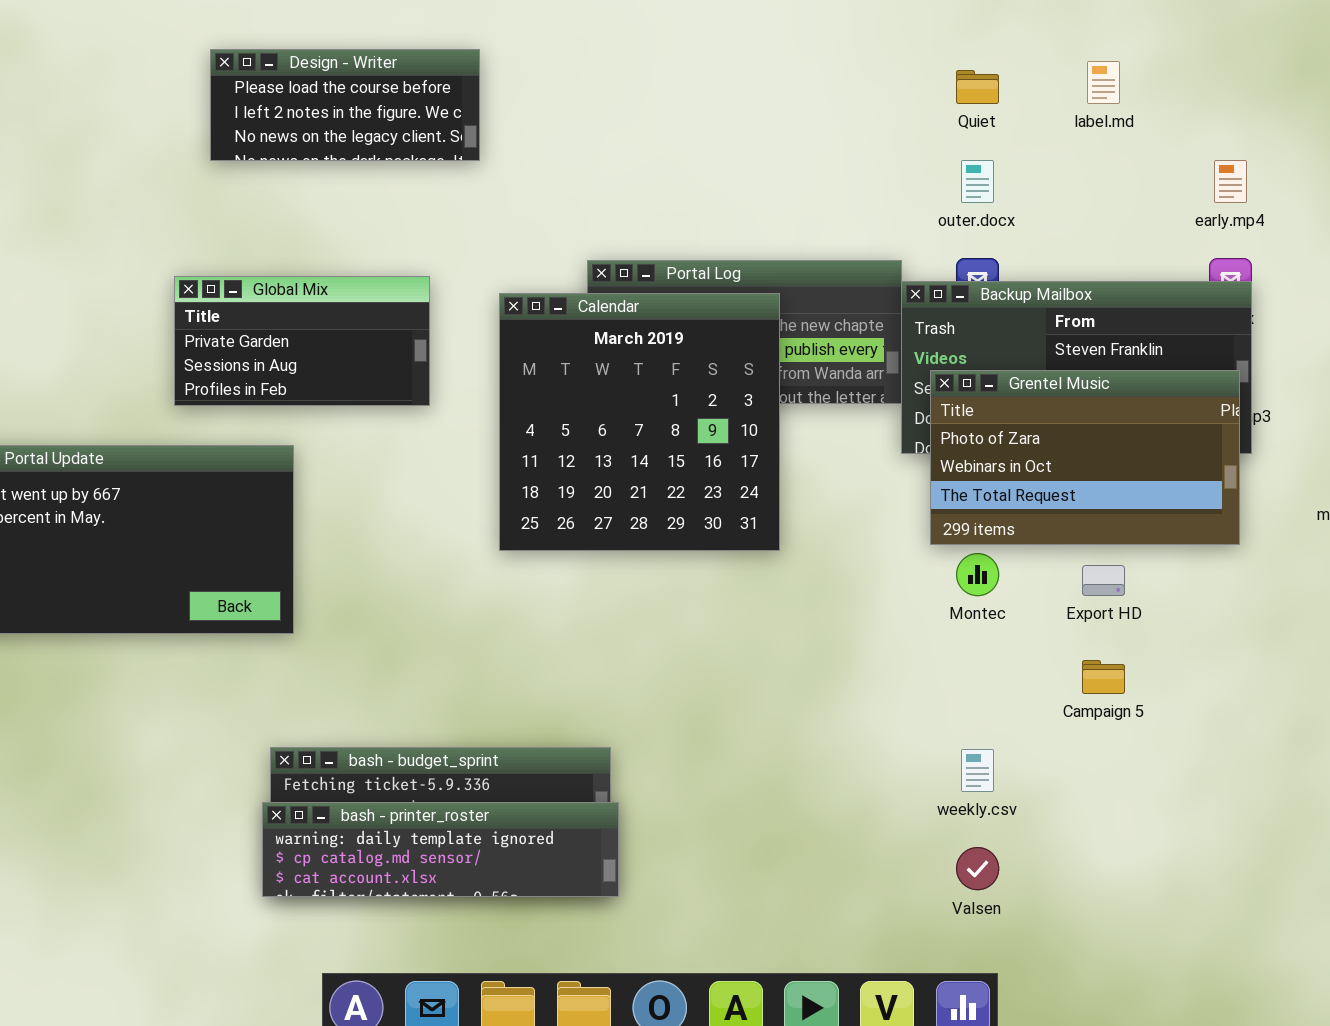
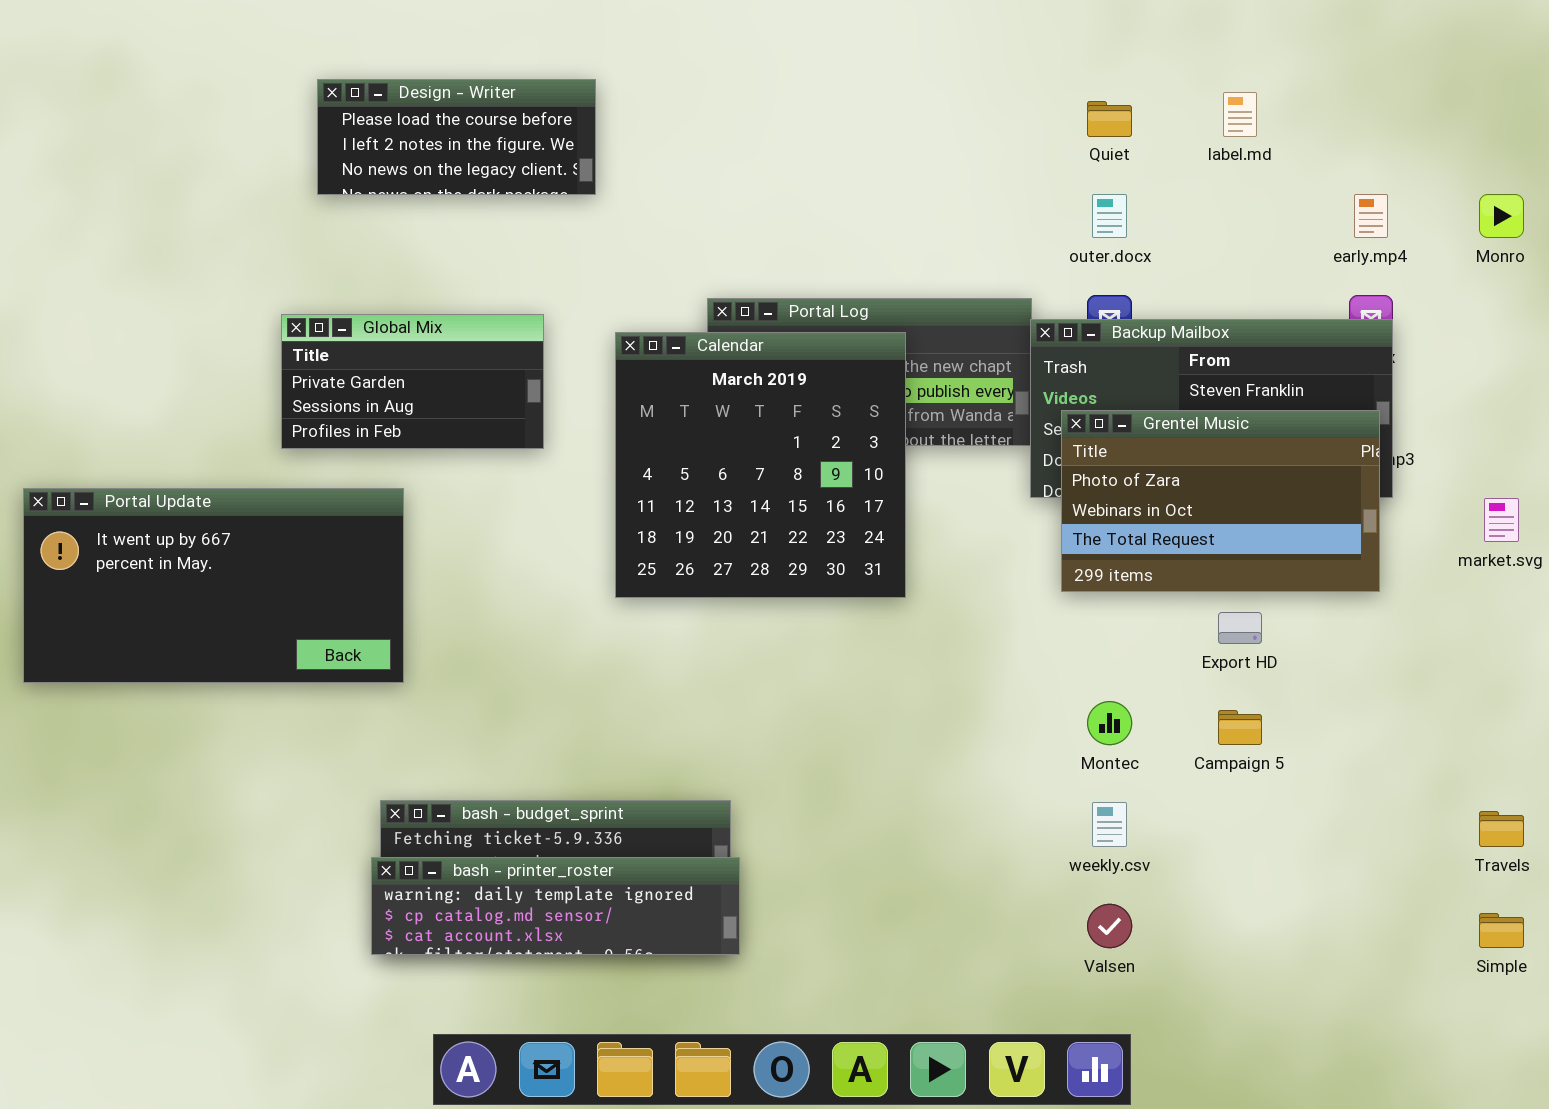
Montec: [956,553,999,596] -> [1087,701,1132,745], moved

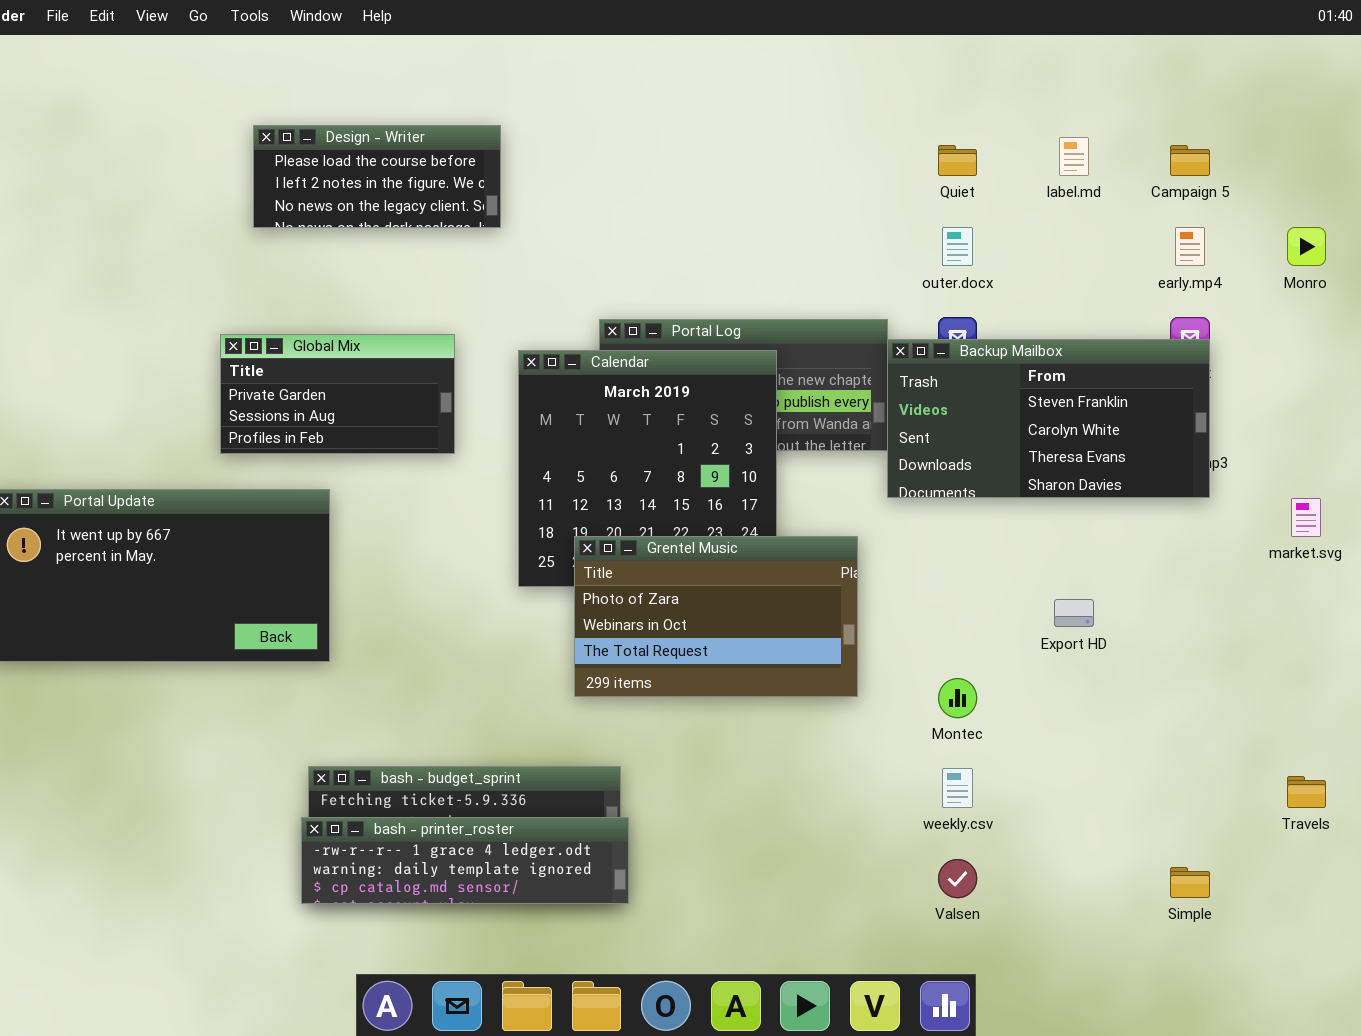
Grentel Music: [1061,410,1380,592] -> [574,536,858,697], moved
Campaign 5: [1218,710,1262,745] -> [1170,145,1210,176], moved
bash - printer_roster: [371,857,740,955] -> [301,817,629,904], scrolled up 1 row
Simple: [1479,913,1524,948] -> [1170,867,1210,898], moved

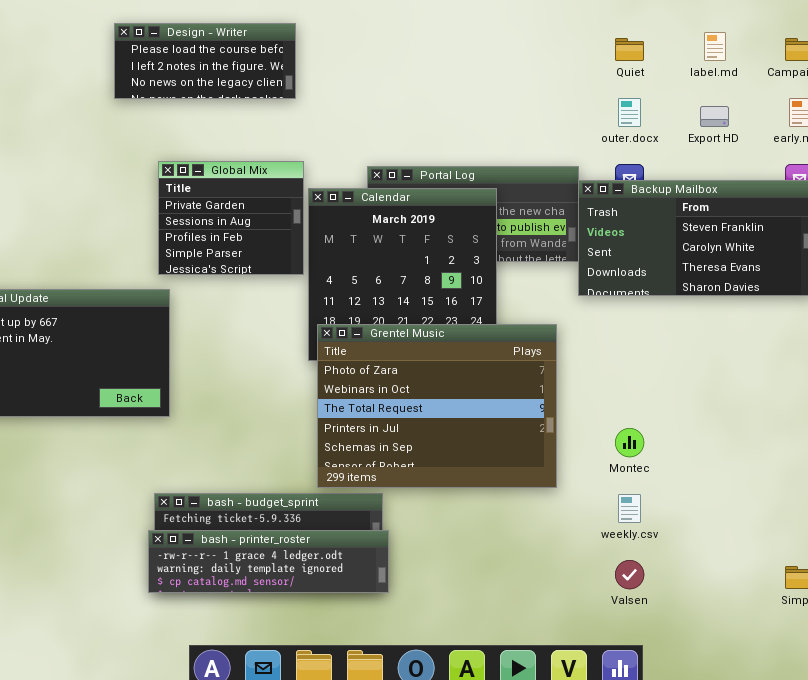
Global Mix: [220,334,455,454] -> [158,161,304,275], moved, resized
Grentel Music: [574,536,858,697] -> [317,324,557,488], resized
Export HD: [1054,599,1094,627] -> [700,106,729,127], moved

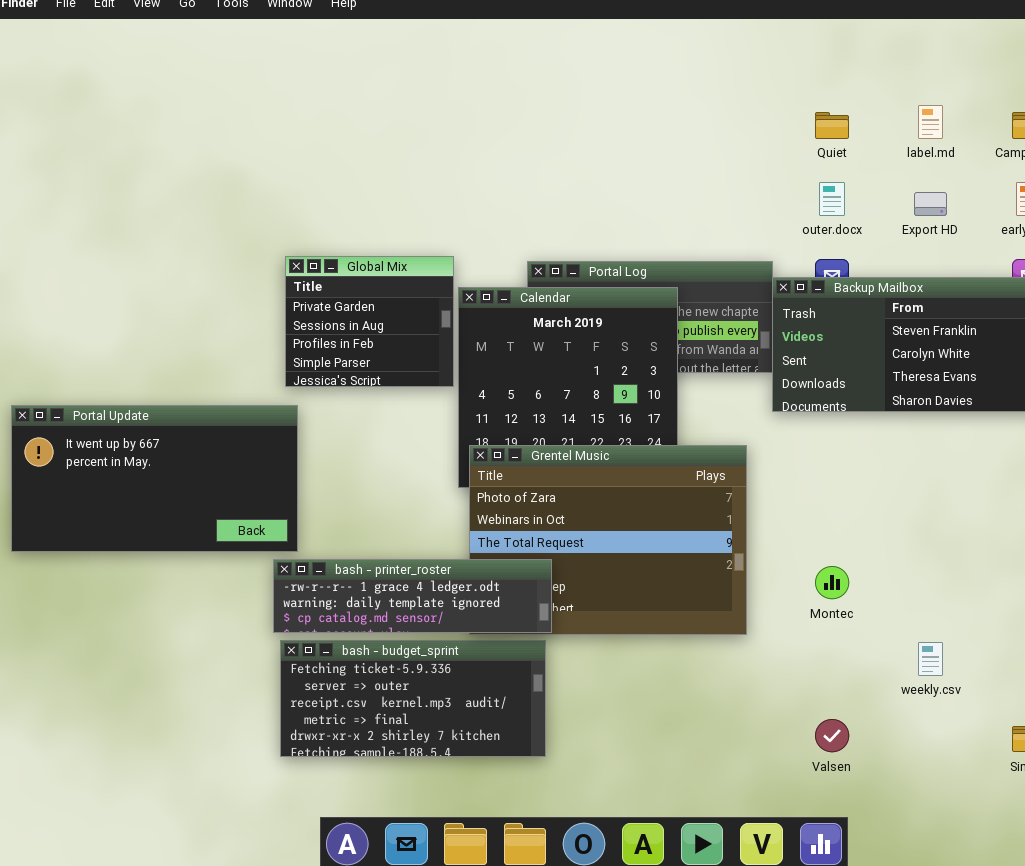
Design - Writer: [114,23,296,99] -> none, closed
weekly.csv: [618,494,641,523] -> [918,642,943,676], moved
bash - printer_roster: [148,530,389,593] -> [273,559,552,633], moved

